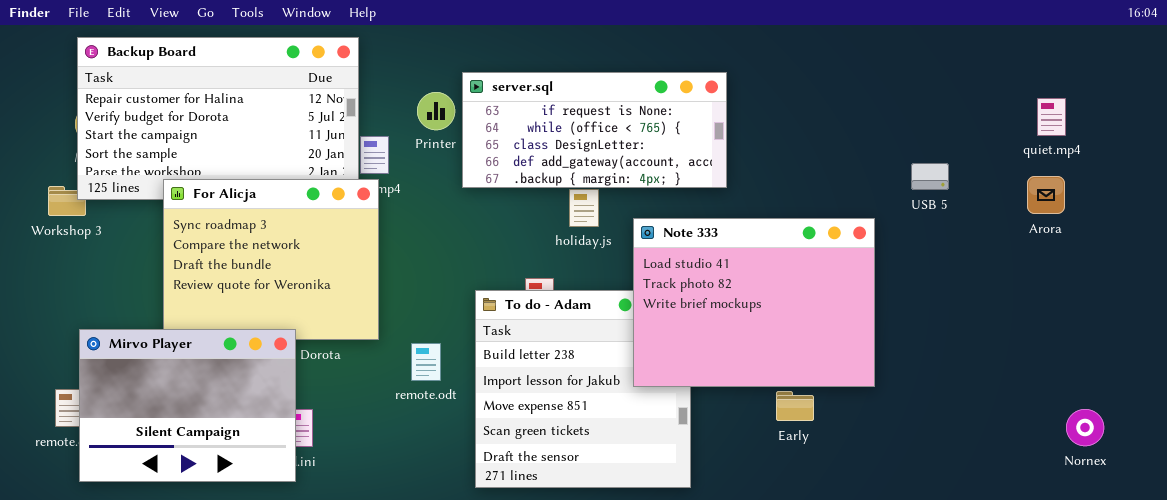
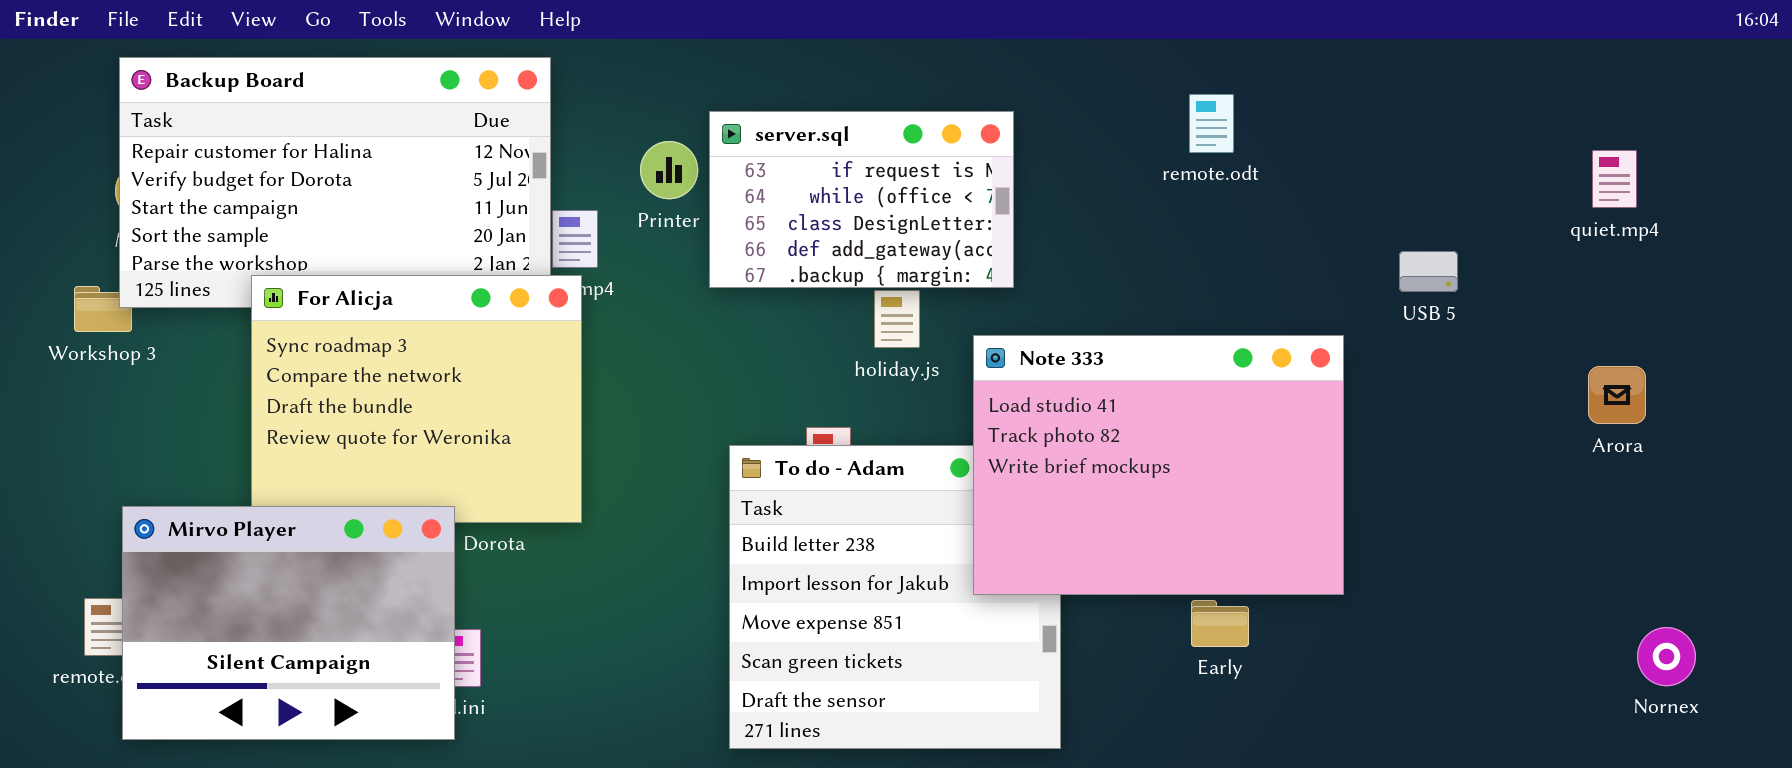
server.sql: [462,72,727,188] -> [709,111,1014,288], resized
Arora: [1027,176,1065,214] -> [1588,366,1646,424], moved
remote.odt: [411,343,441,381] -> [1189,94,1234,153], moved

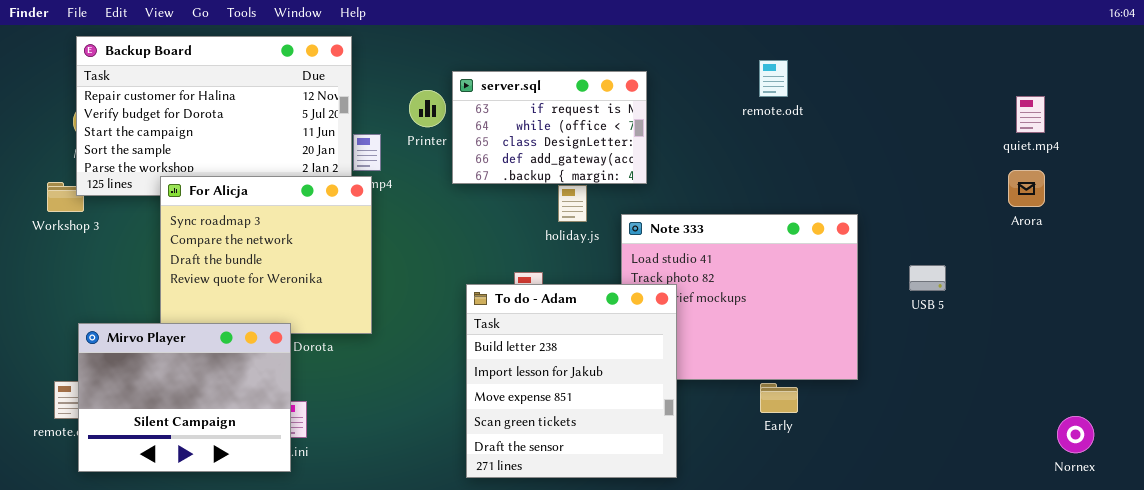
USB 5: [1399,251,1458,292] -> [909,265,946,291], moved
Arora: [1588,366,1646,424] -> [1008,170,1045,207], moved
To do - Adam: [729,445,1061,749] -> [466,284,677,478], raised
Nornex: [1637,627,1696,686] -> [1057,416,1094,453], moved

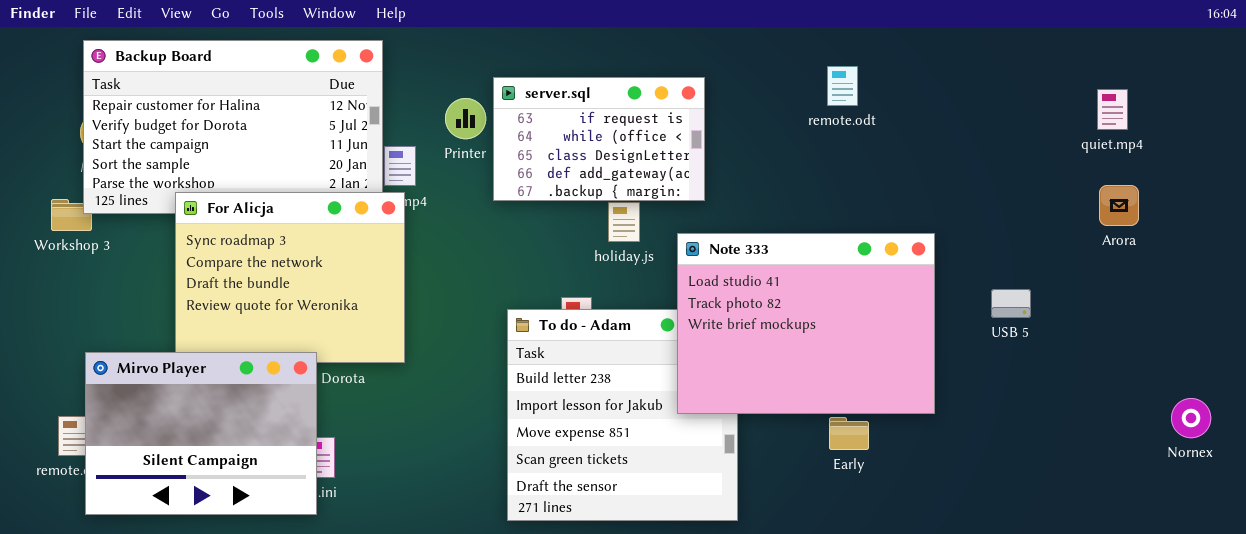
quiet.mp4: [1016,96,1045,133] -> [1097,89,1128,130], moved
Note 333: [621,214,858,380] -> [677,233,935,414], raised
Nornex: [1057,416,1094,453] -> [1171,398,1211,438], moved

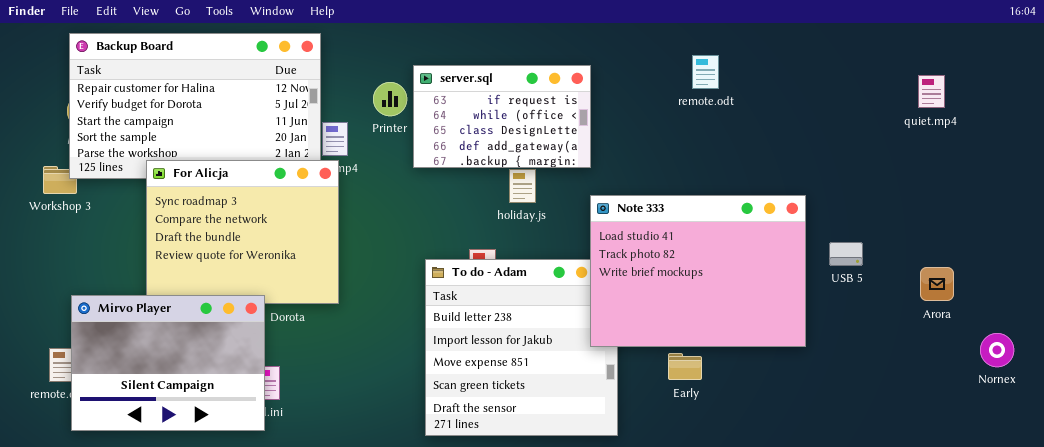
Arora: [1099,185,1139,226] -> [920,267,954,301], moved
Note 333: [677,233,935,414] -> [590,195,806,347], moved
Early: [829,417,869,450] -> [668,353,702,380], moved

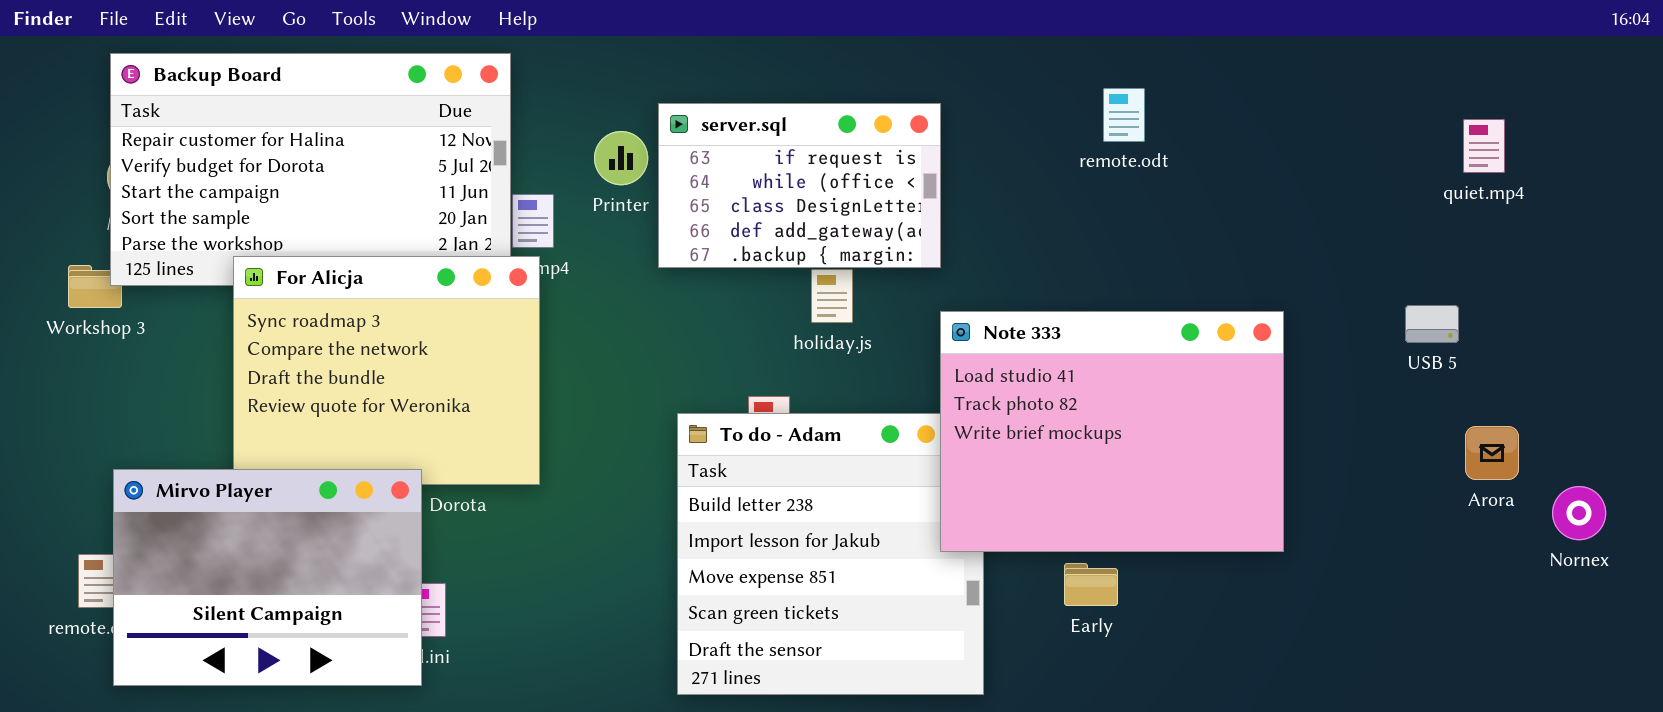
USB 5: [829,242,863,266] -> [1405,305,1459,343], moved
Nornex: [980,333,1014,367] -> [1552,486,1606,540], moved

